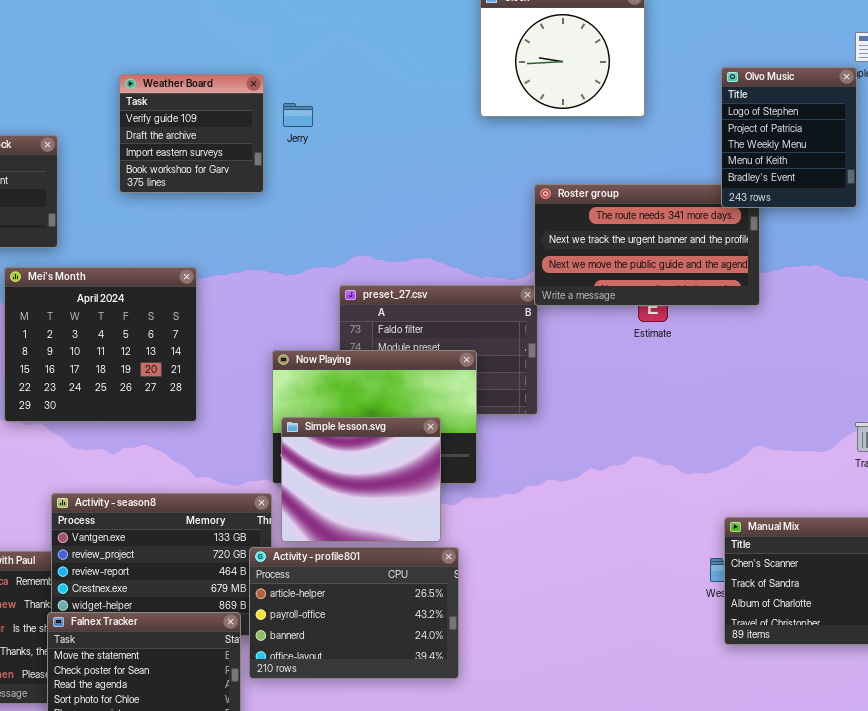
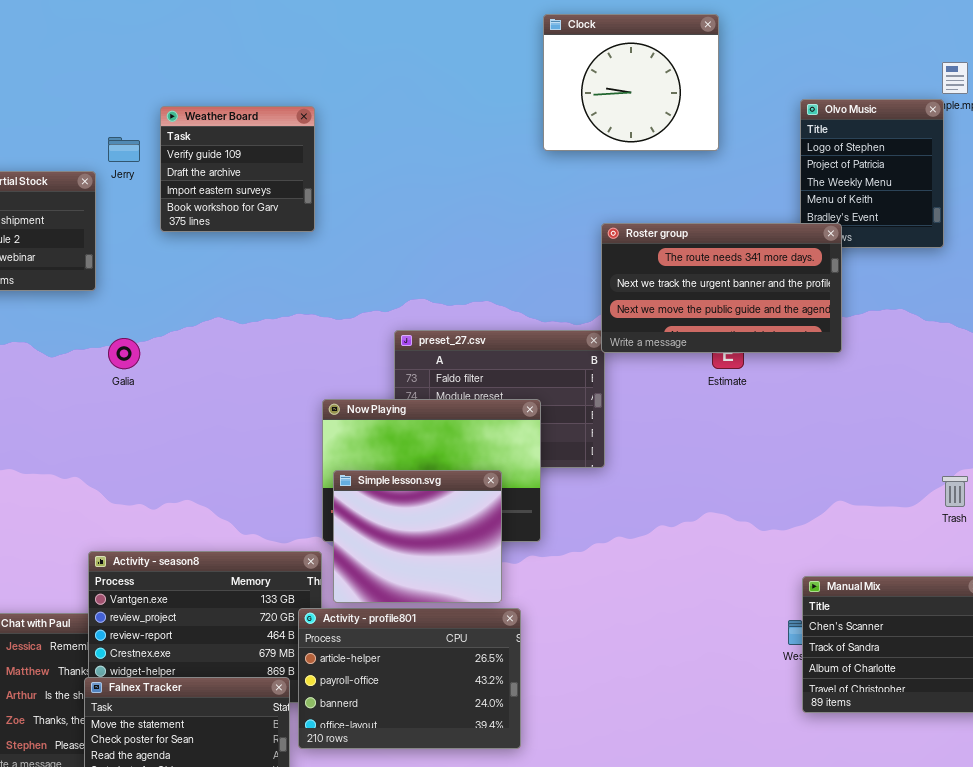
Jerry: [283,103,313,127] -> [108,137,140,162], moved
Roster group: [534,184,760,306] -> [601,223,842,353], raised
Mei's Month: [4,267,197,422] -> none, closed

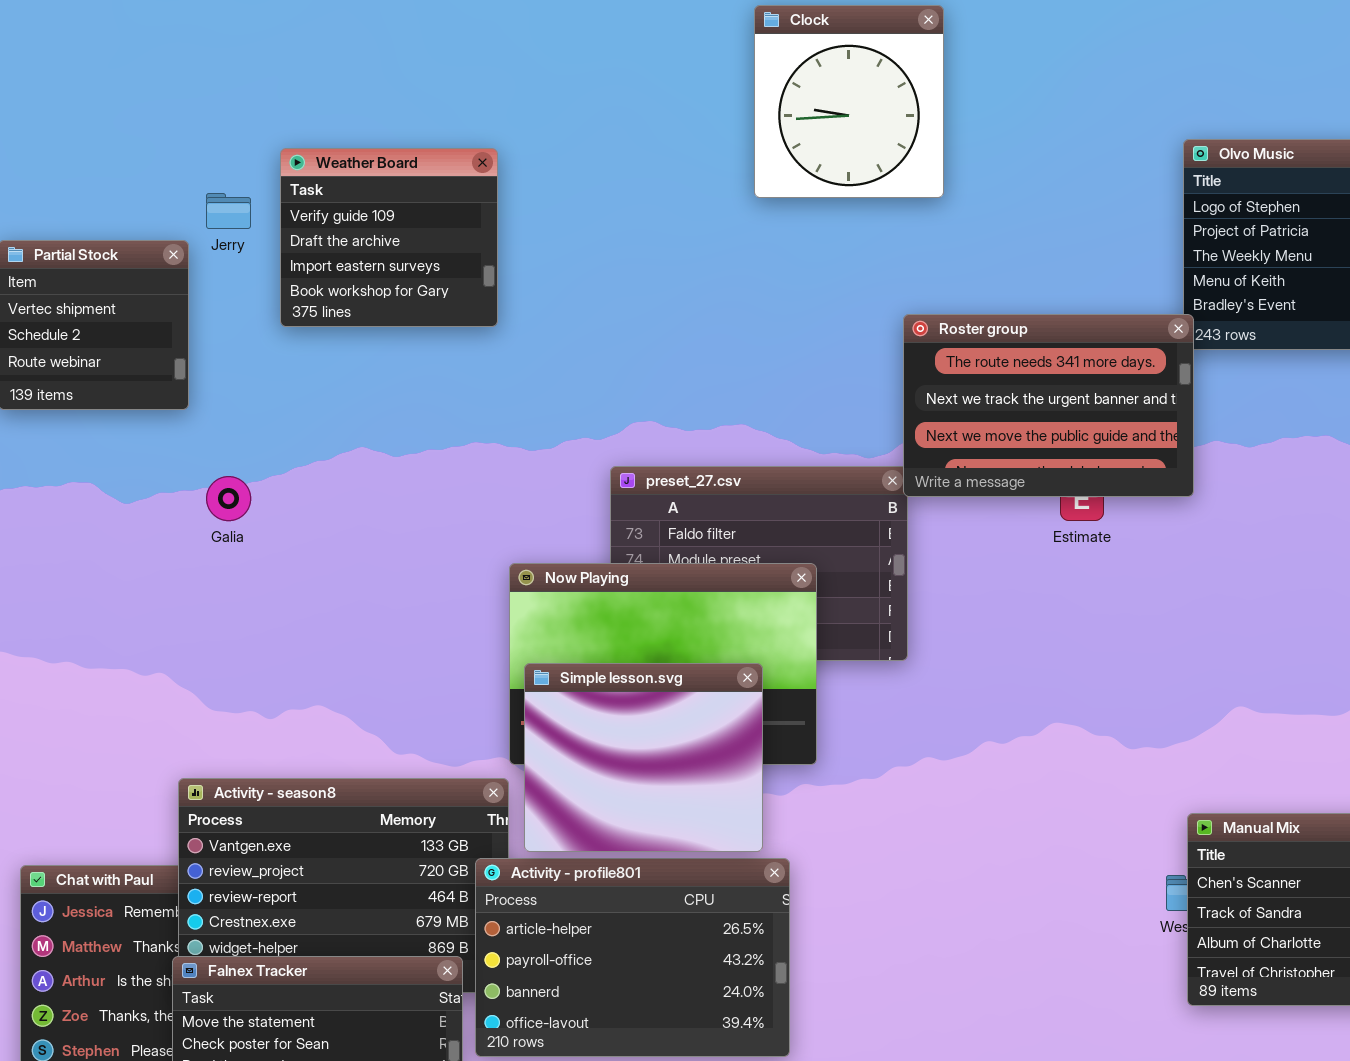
Clock: [543,14,719,151] -> [754,5,944,198], moved, resized
Roster group: [601,223,842,353] -> [903,314,1194,497], resized

